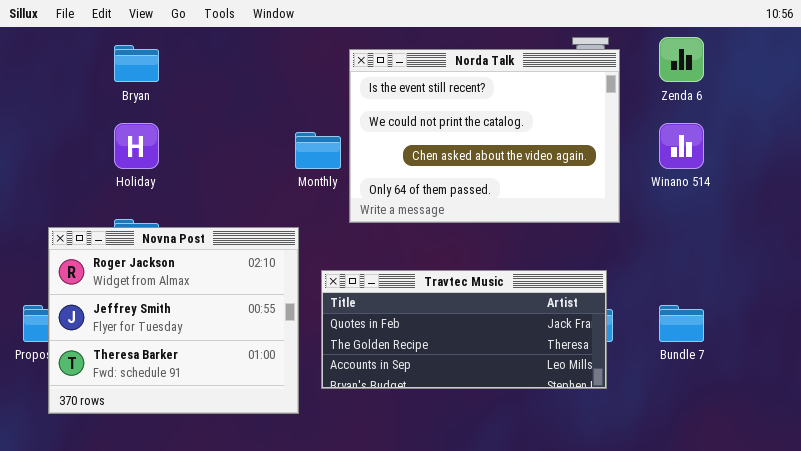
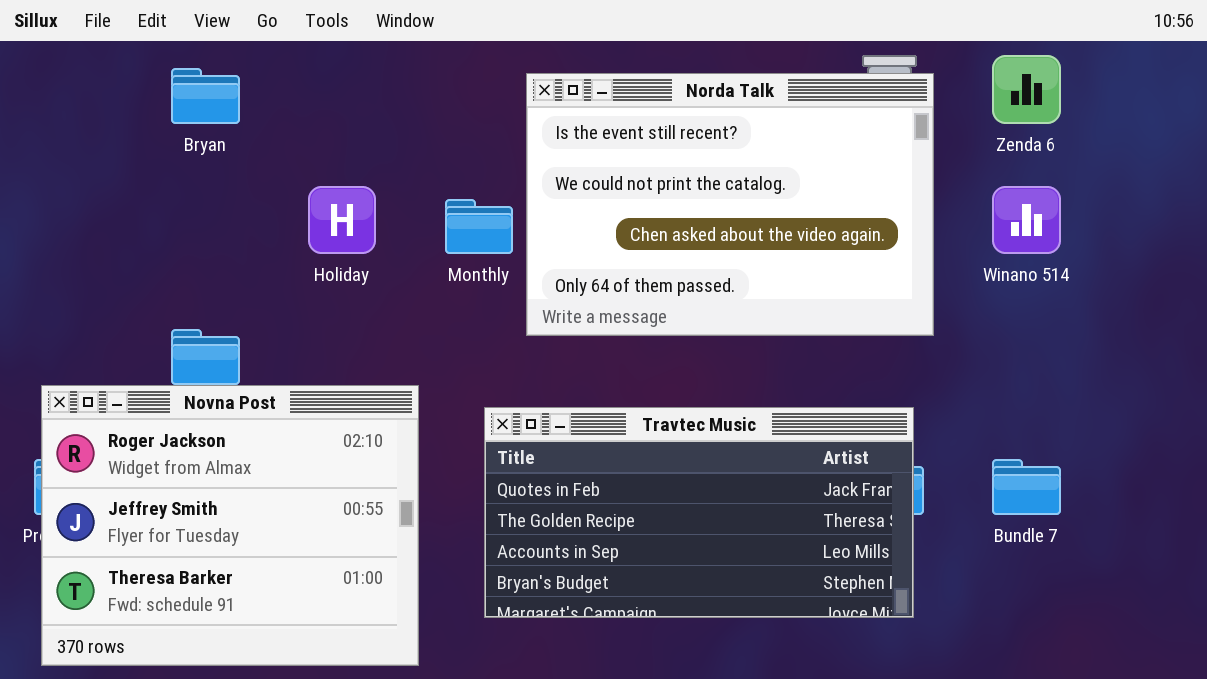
Holiday: [114,123,159,169] -> [308,186,376,254], moved
Novna Post: [48,227,299,414] -> [41,385,419,666], moved
Travtec Music: [321,270,607,389] -> [484,407,914,618], resized

